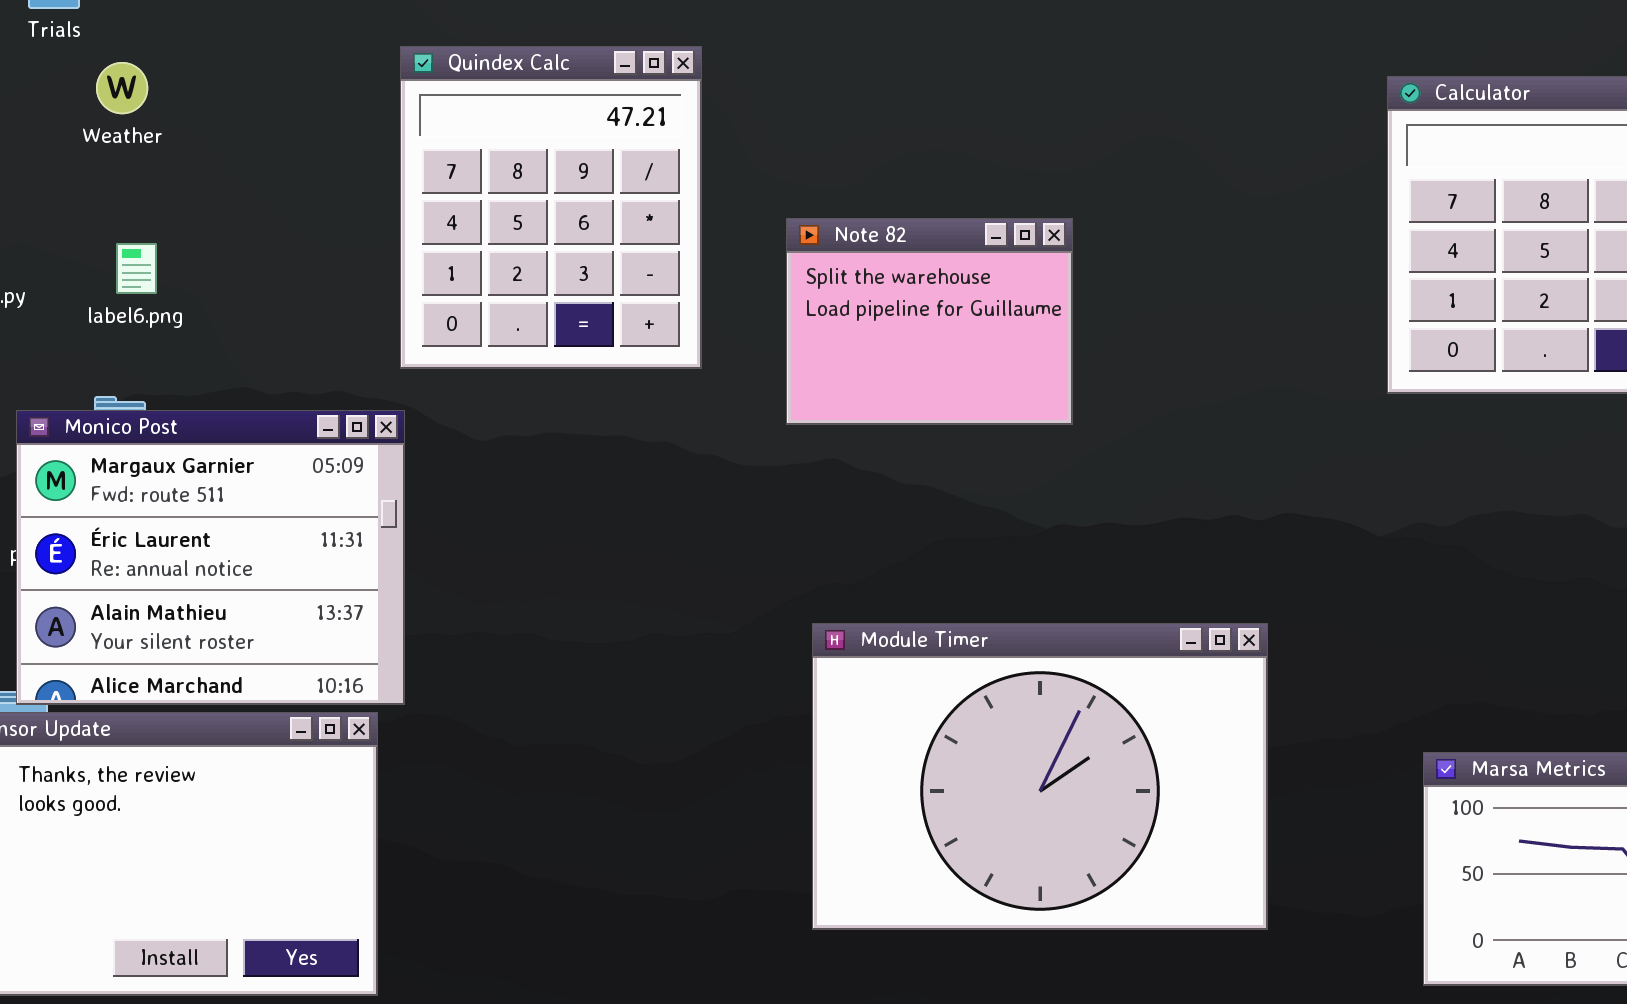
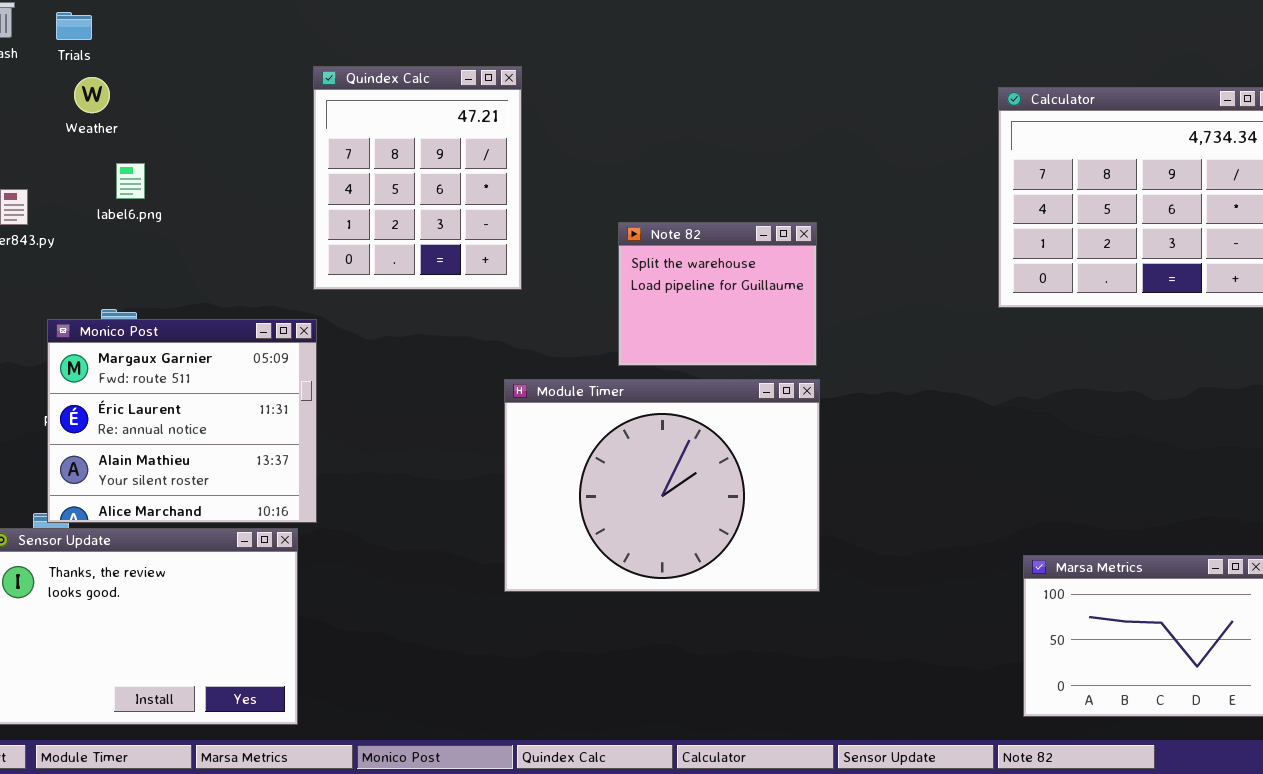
Weather: [96,62,148,114] -> [74,77,110,113], moved
Note 82: [786,218,1073,425] -> [618,222,817,366], moved
label6.png: [116,243,157,294] -> [116,163,145,199], moved
Module Timer: [812,623,1268,930] -> [504,379,820,592], moved

